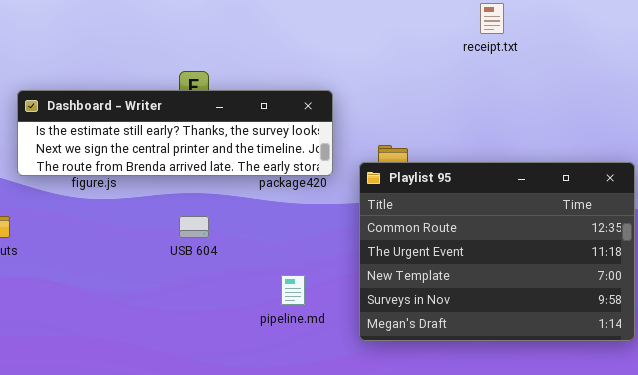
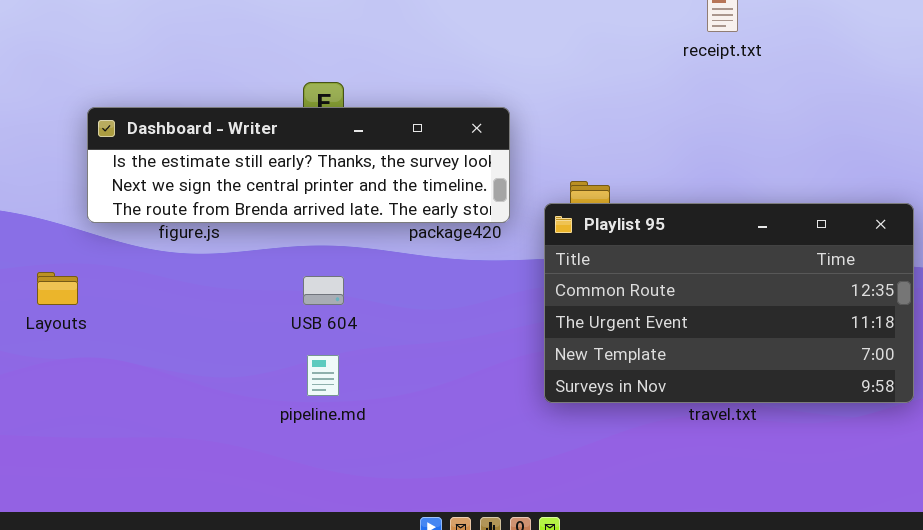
Playlist 95: [359,162,635,341] -> [544,203,914,403], resized
pipeline.md: [281,275,305,305] -> [307,355,339,396], moved

